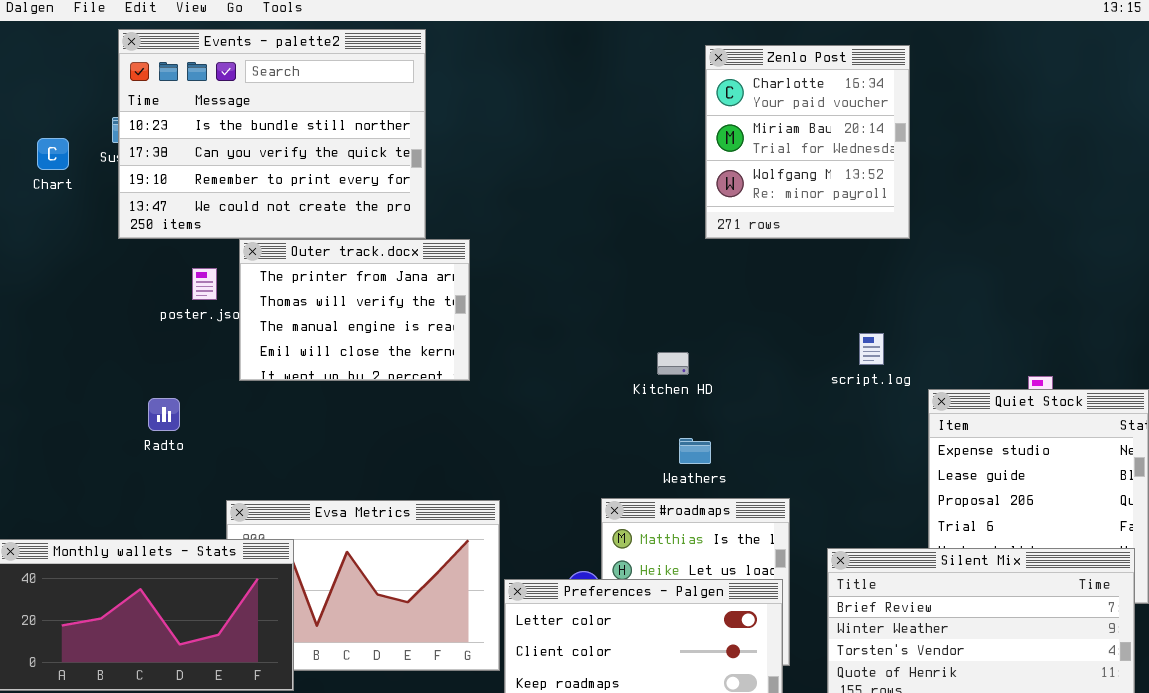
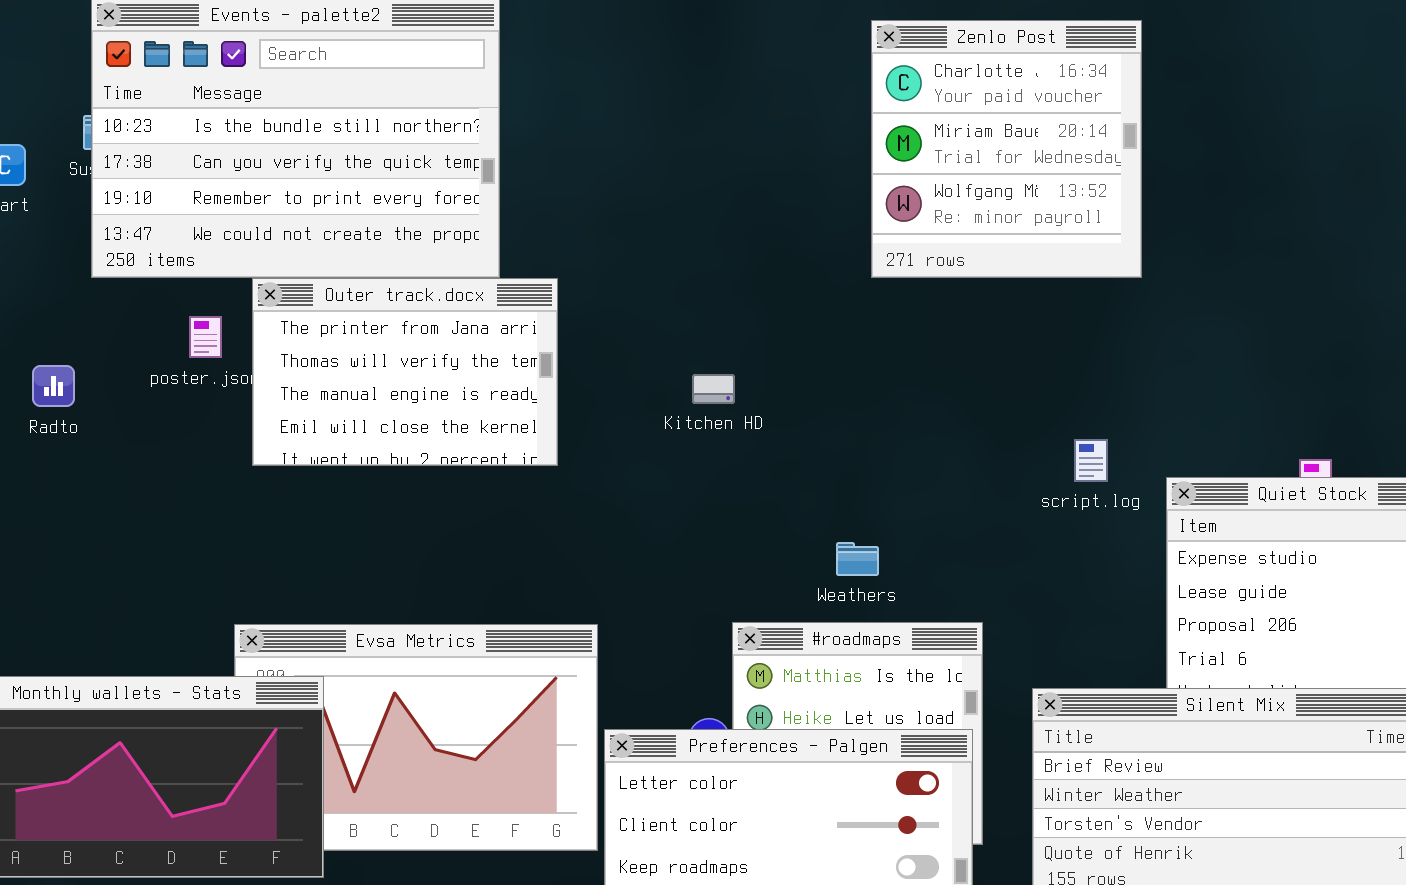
script.log: [859,333,884,365] -> [1074,439,1108,482], moved
Kitchen HD: [657,352,689,375] -> [692,374,735,404], moved
Radto: [148,398,180,431] -> [32,365,75,407], moved

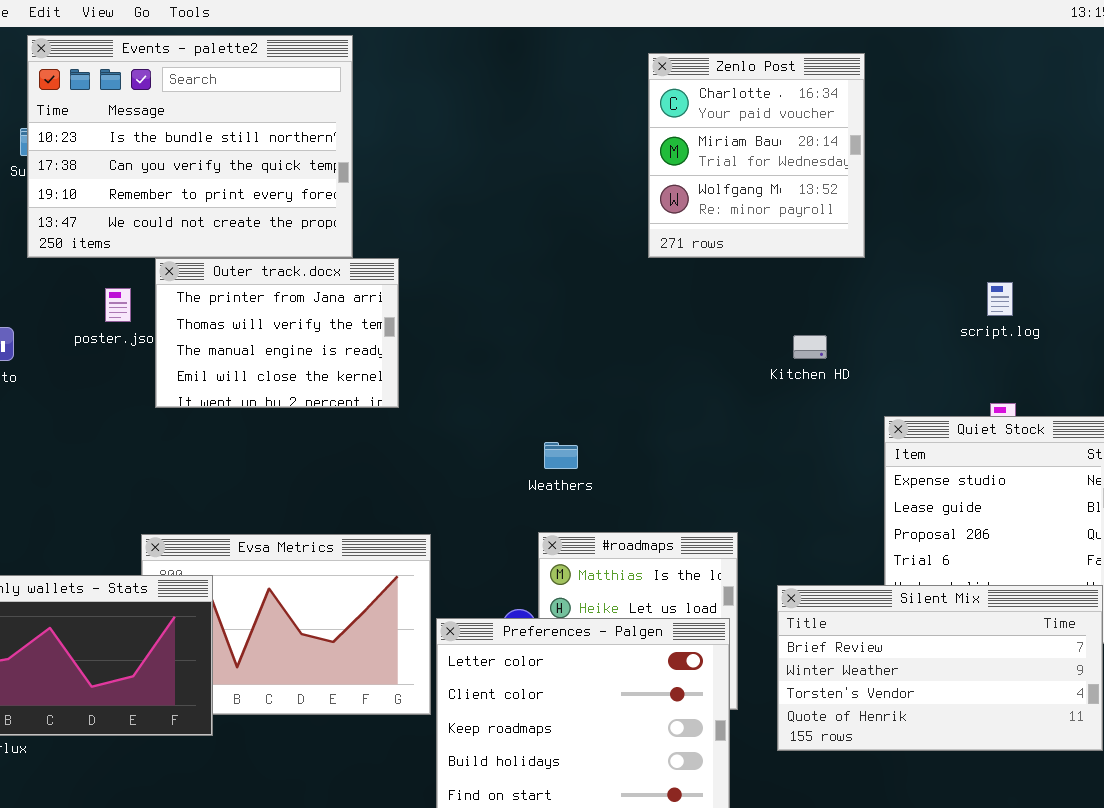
Kitchen HD: [692,374,735,404] -> [793,335,827,359], moved
script.log: [1074,439,1108,482] -> [987,282,1013,316], moved
Weathers: [836,542,879,576] -> [544,442,578,469], moved

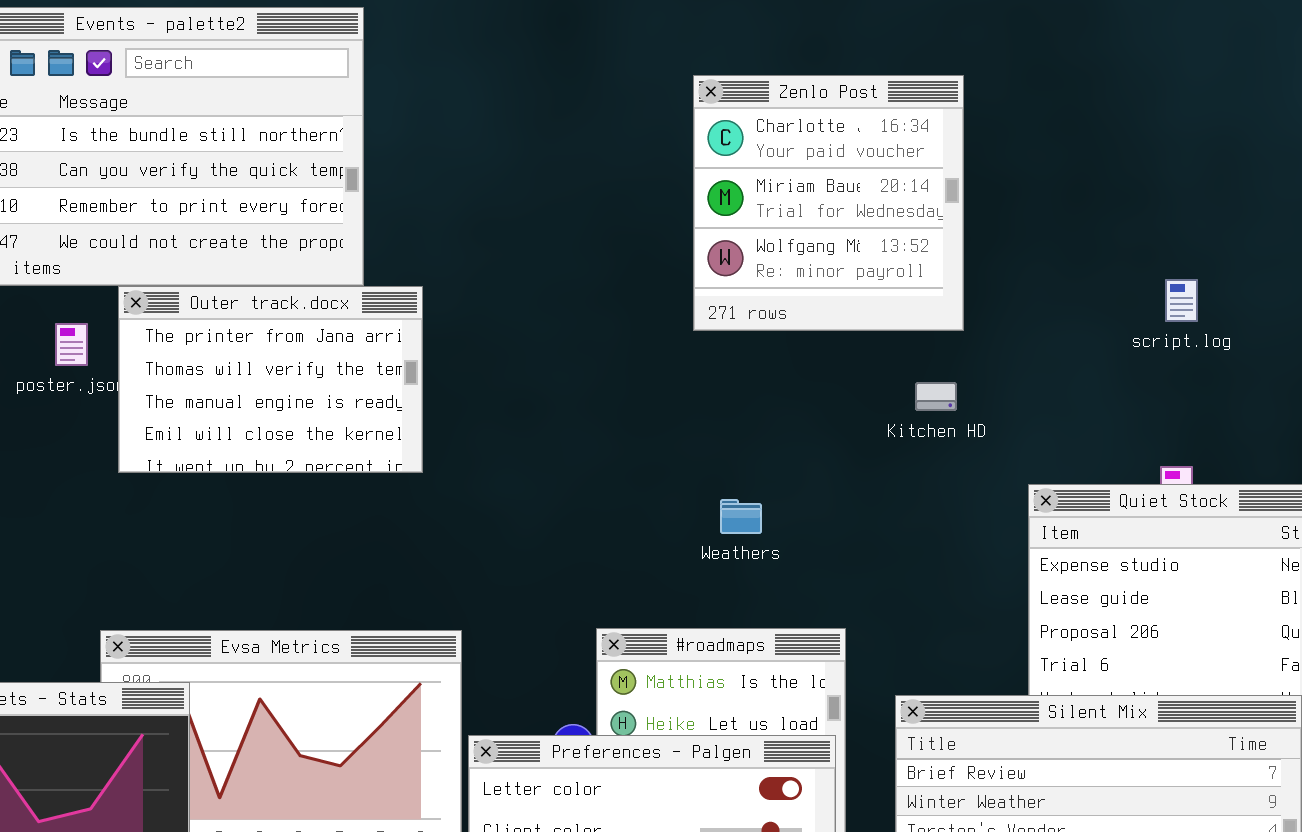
Zenlo Post: [648,53,865,258] -> [693,75,964,331], moved
script.log: [987,282,1013,316] -> [1165,279,1198,322], moved
Weathers: [544,442,578,469] -> [720,499,762,534], moved

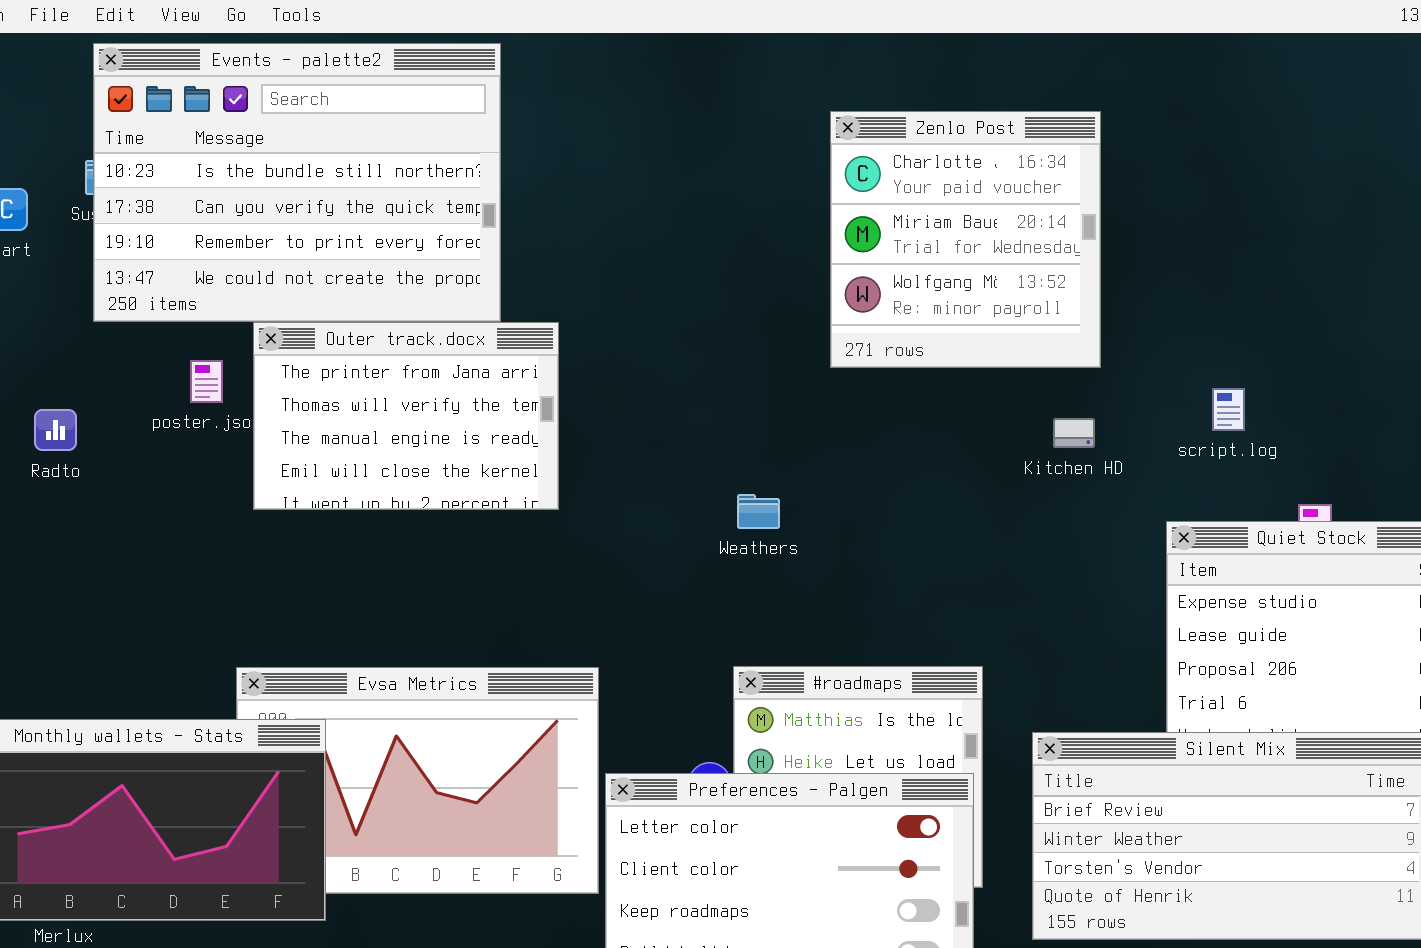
script.log: [1165,279,1198,322] -> [1212,388,1245,431], moved
Weathers: [720,499,762,534] -> [737,494,780,529], moved

